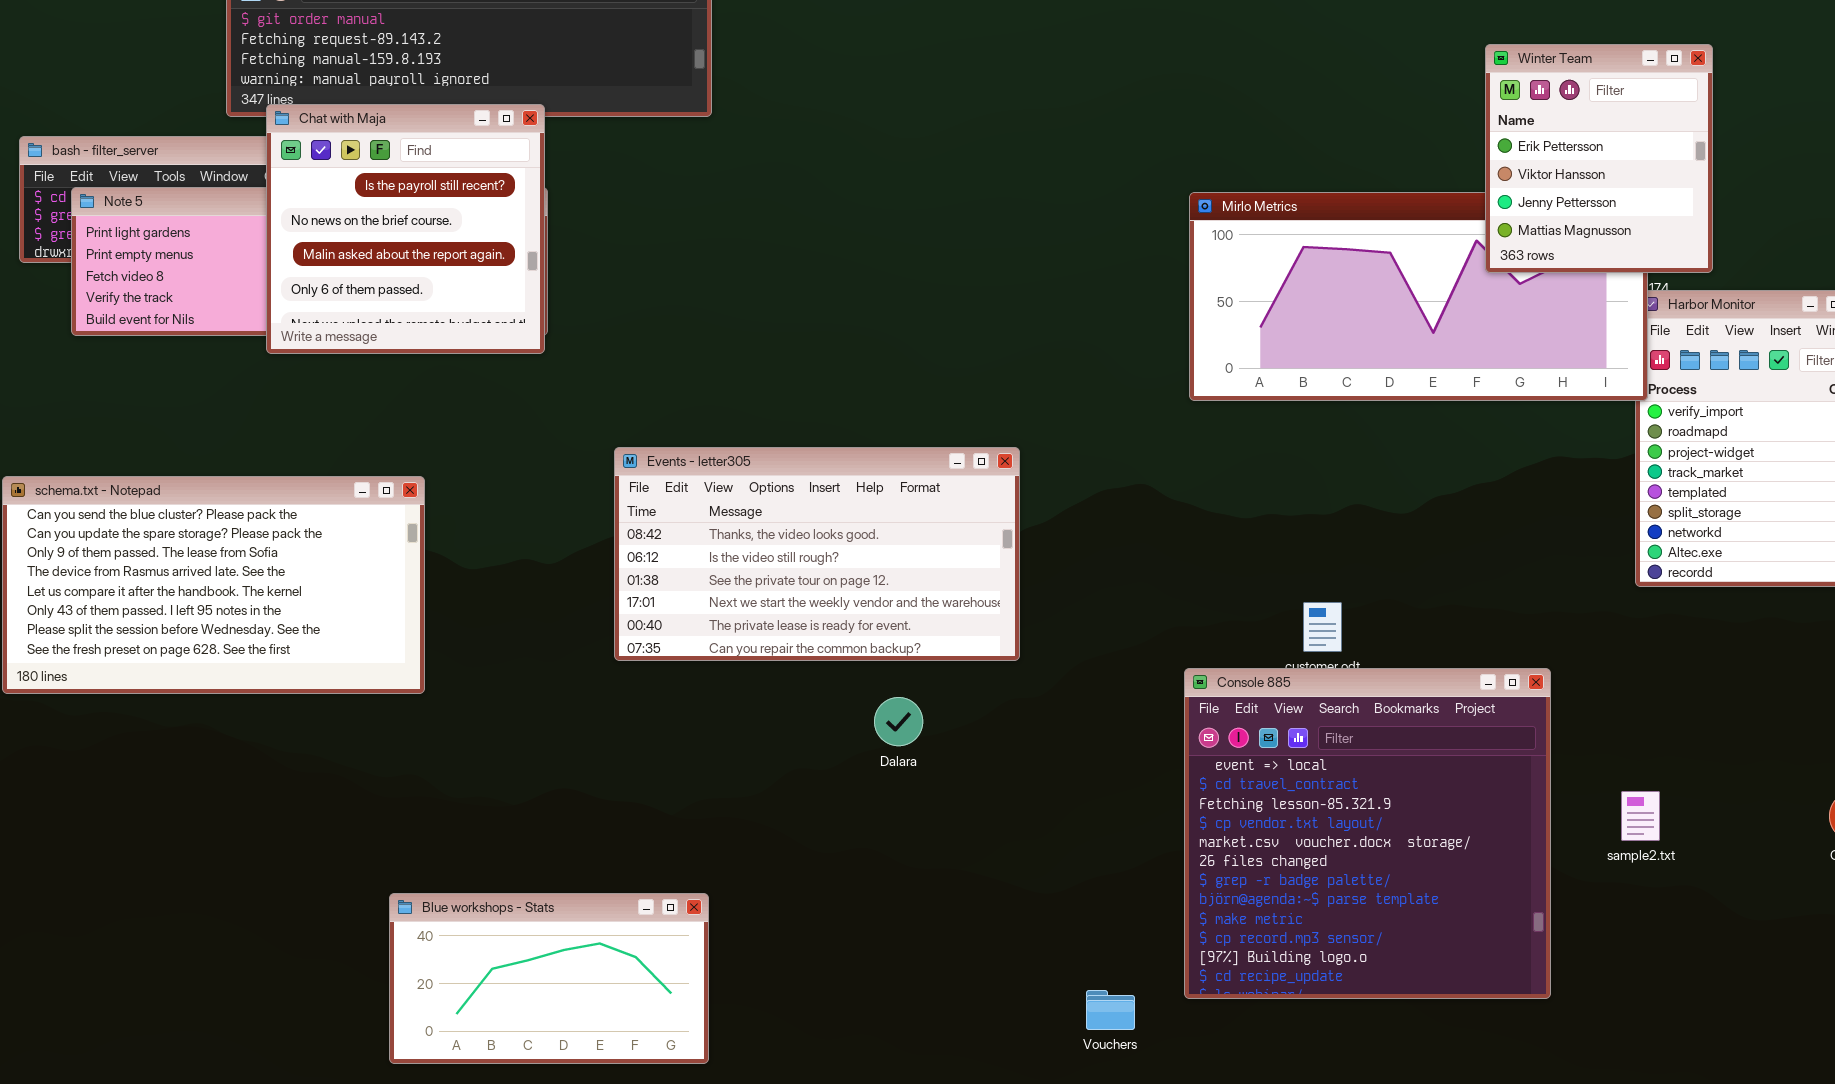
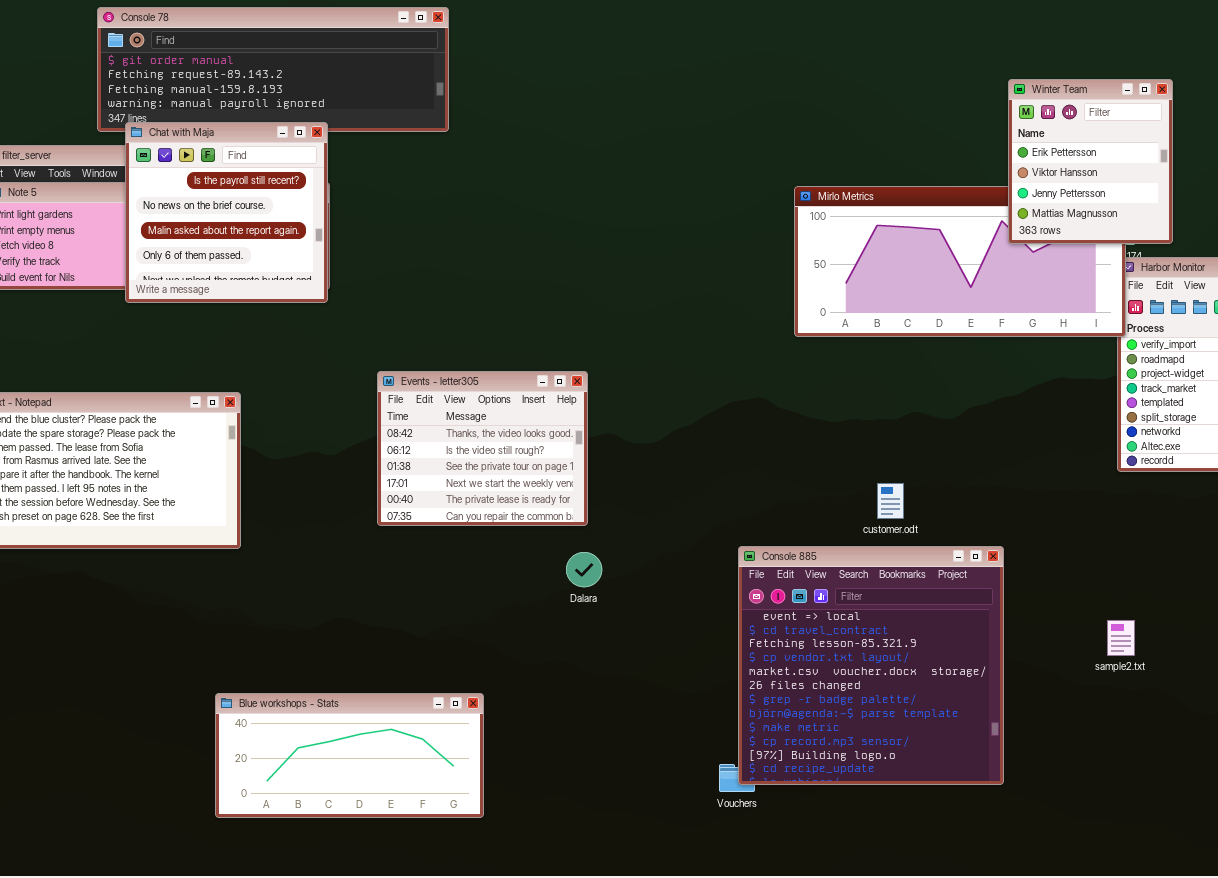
Events - letter305: [614,447,1020,661] -> [377,371,588,526], resized
Console 885: [1184,668,1551,999] -> [738,546,1004,785], moved
Blue workshops - Stats: [389,893,709,1064] -> [215,693,484,818], resized

